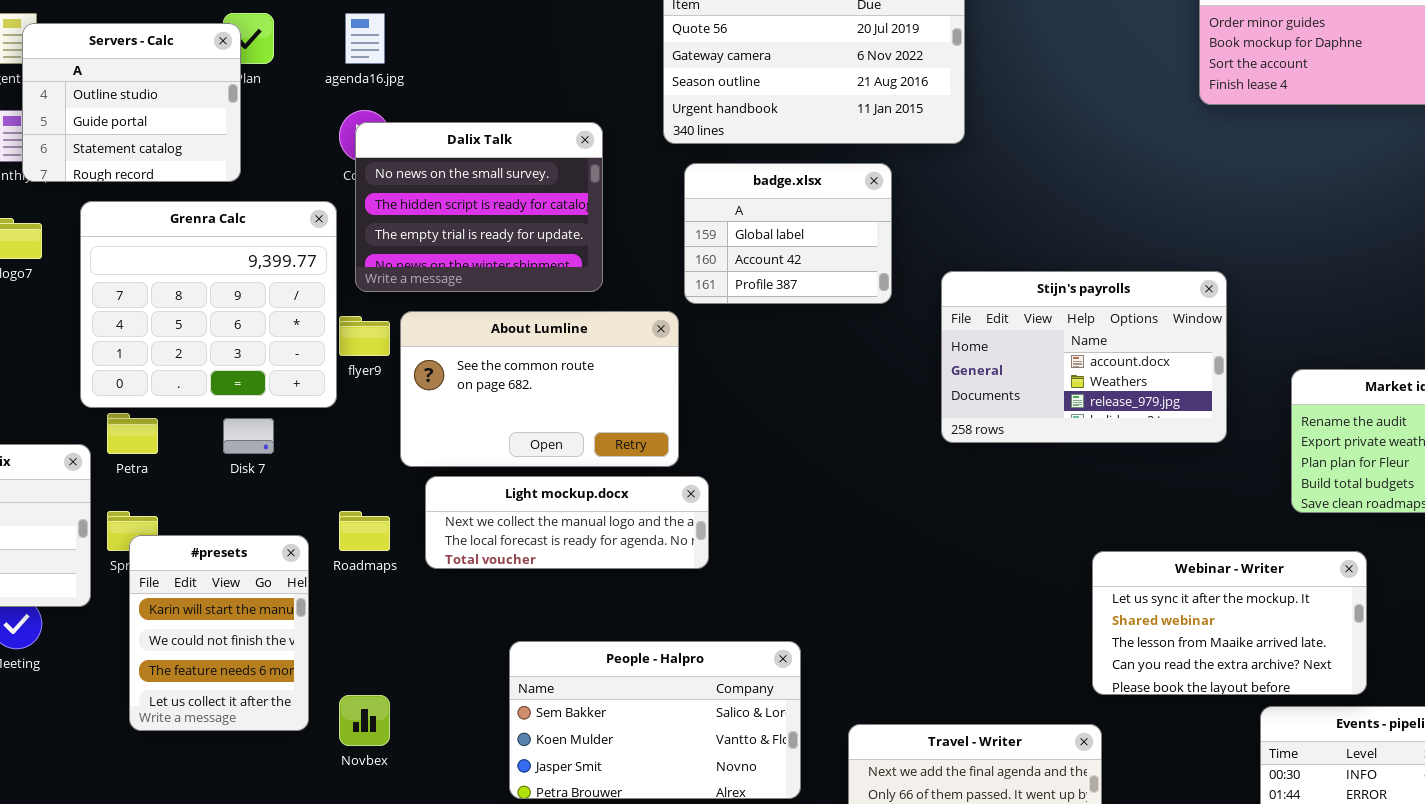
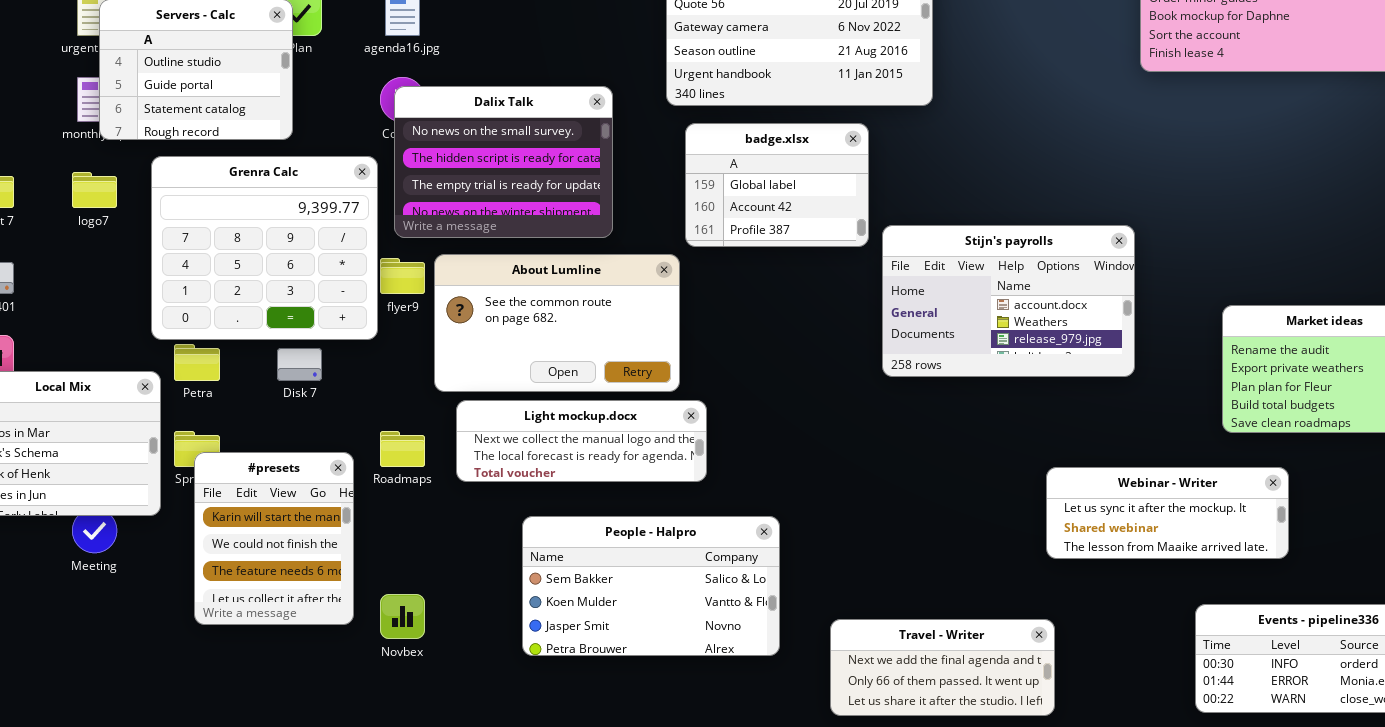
Stijn's payrolls: [941,271,1227,443] -> [882,225,1135,377], moved
Webinar - Writer: [1092,551,1367,695] -> [1046,467,1289,559], resized
People - Halpro: [509,641,801,799] -> [522,516,780,656], moved

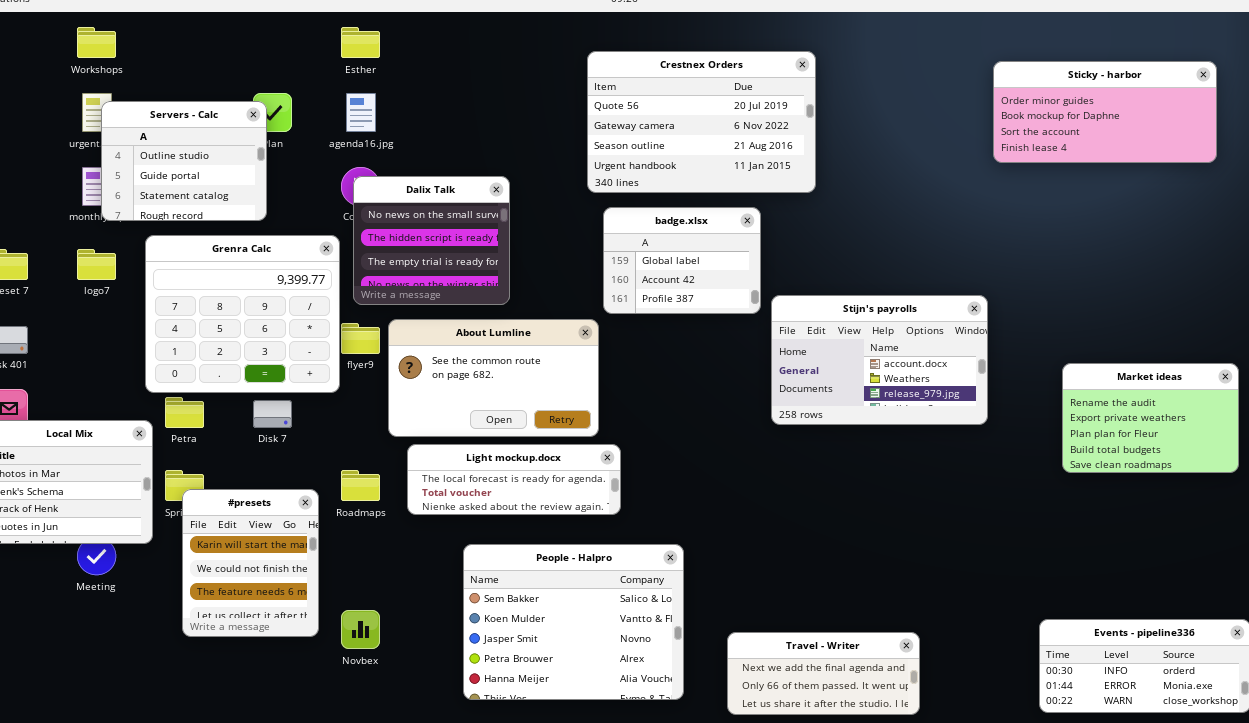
Dalix Talk: [394,86,613,238] -> [353,176,510,305], resized
Light mockup.docx: [456,400,707,482] -> [407,444,621,515], scrolled down 1 row
Webinar - Writer: [1046,467,1289,559] -> none, closed
People - Halpro: [522,516,780,656] -> [463,544,684,700], resized

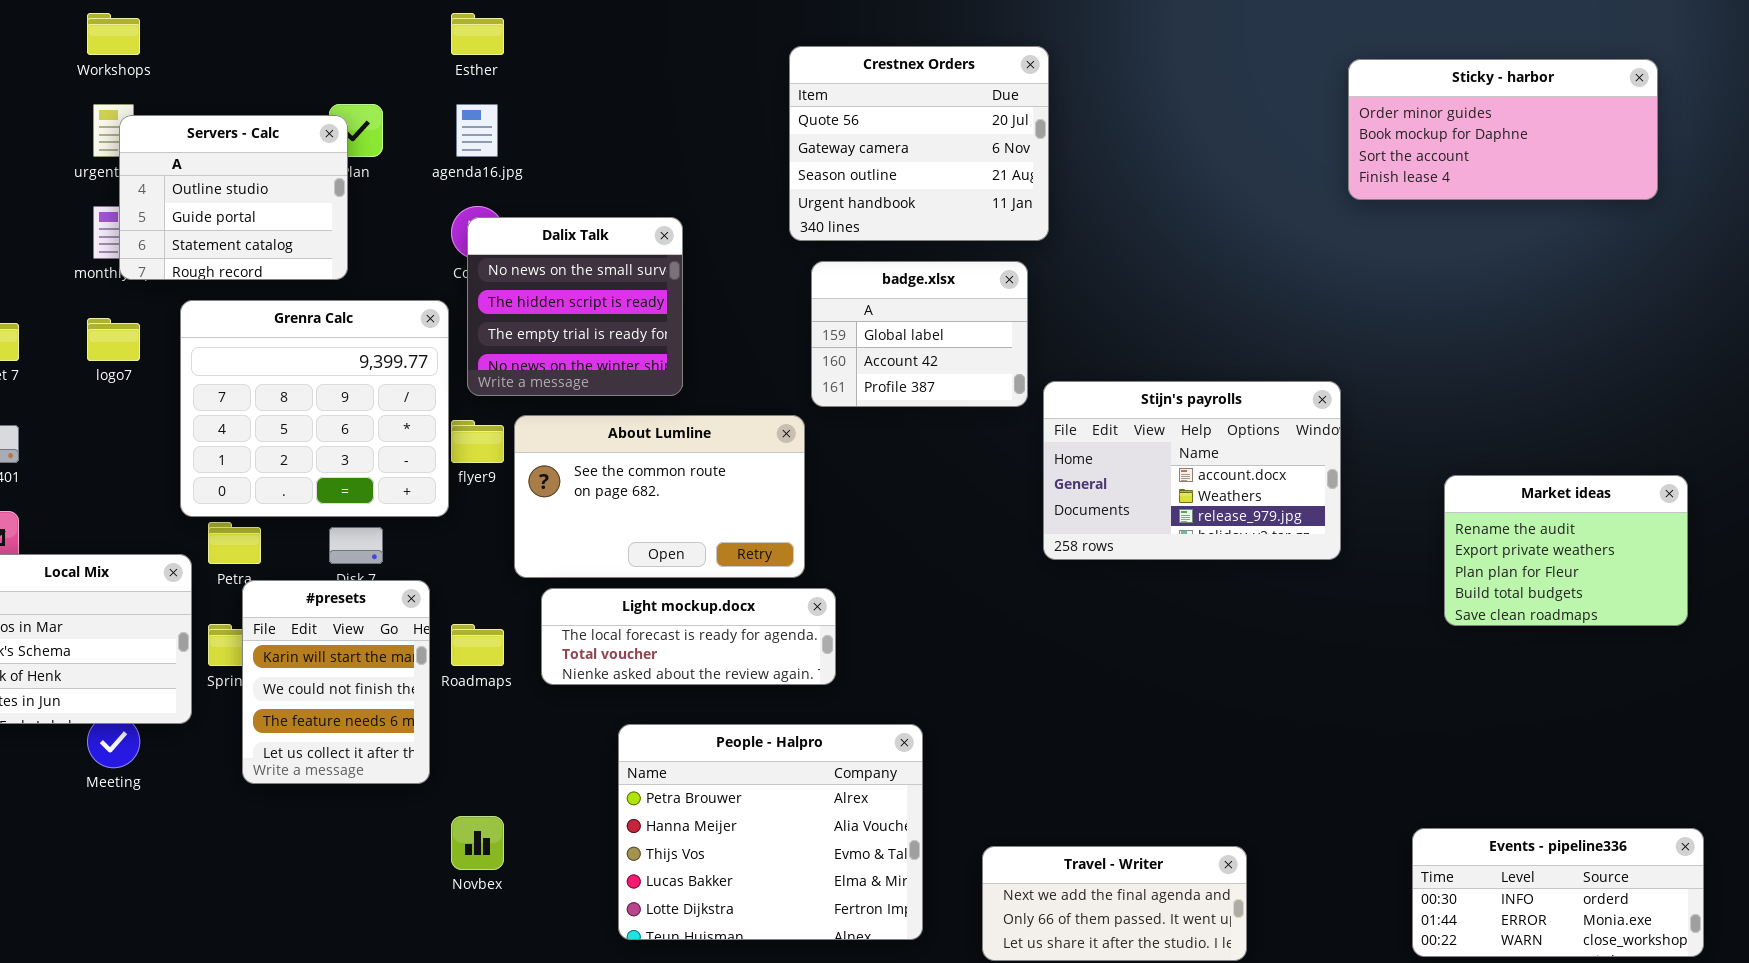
Crestnex Orders: [587,51,816,193] -> [789,46,1049,241], resized
#presets: [182,489,319,637] -> [242,580,430,784], moved
People - Halpro: [463,544,684,700] -> [618,724,923,940], scrolled down 3 rows

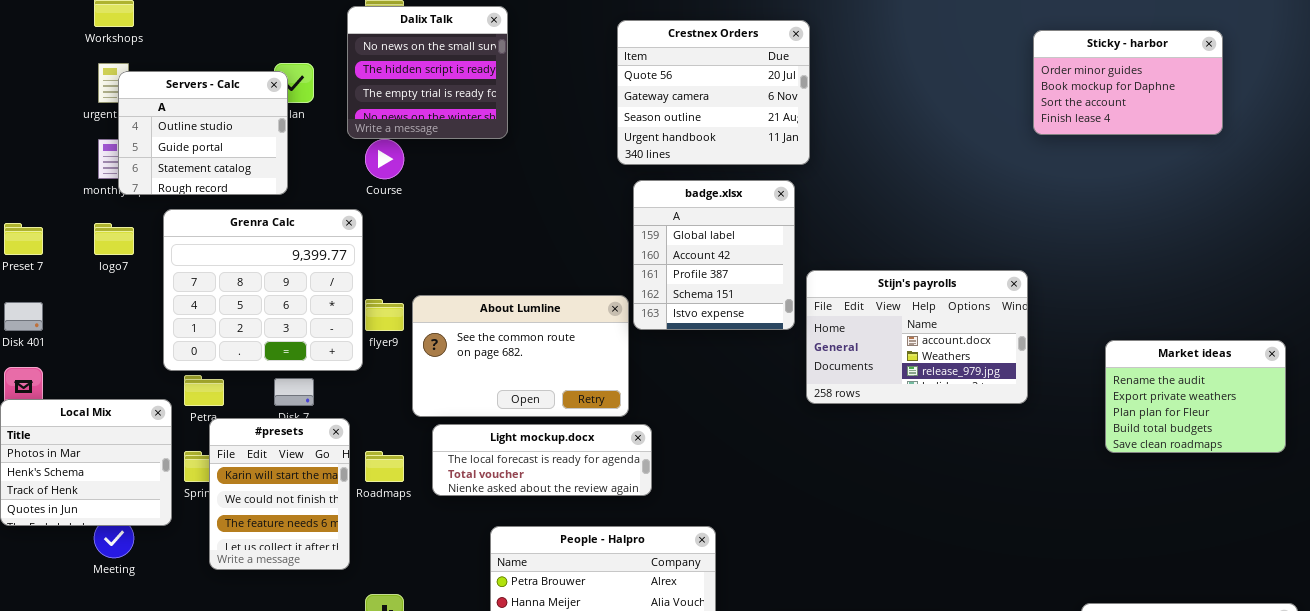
Sticky - harbor: [1348,59,1658,200] -> [1033,30,1223,135], resized
Dalix Talk: [467,217,683,396] -> [347,6,508,139], moved
badge.xlsx: [811,261,1028,407] -> [633,180,795,330], resized

